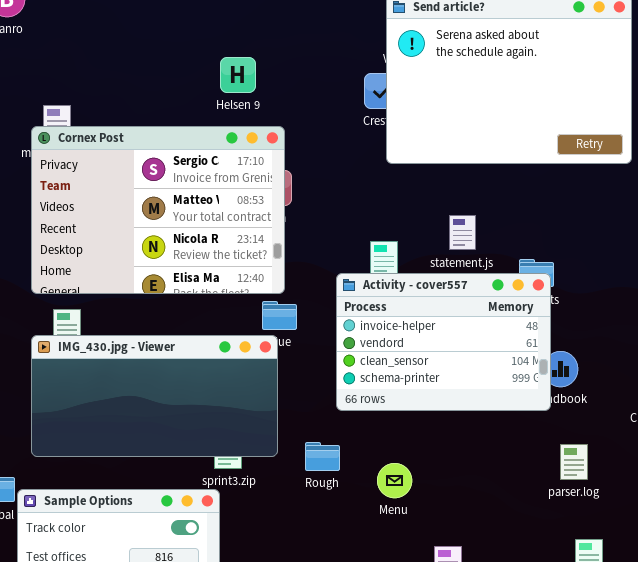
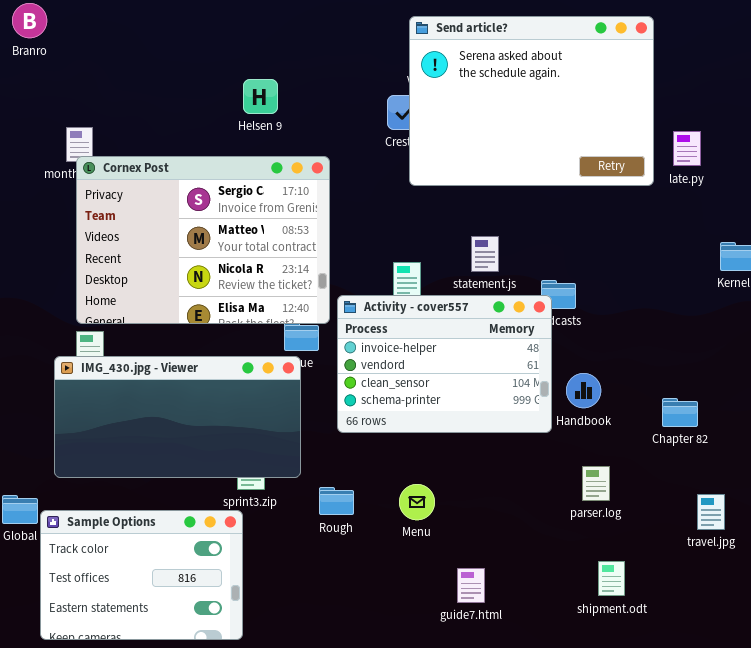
Cornex Post: [31,126,285,294] -> [76,156,330,324], moved
Activity - cover557: [336,273,551,411] -> [337,295,552,433], moved
Rough: [305,442,340,471] -> [319,487,354,515], moved

